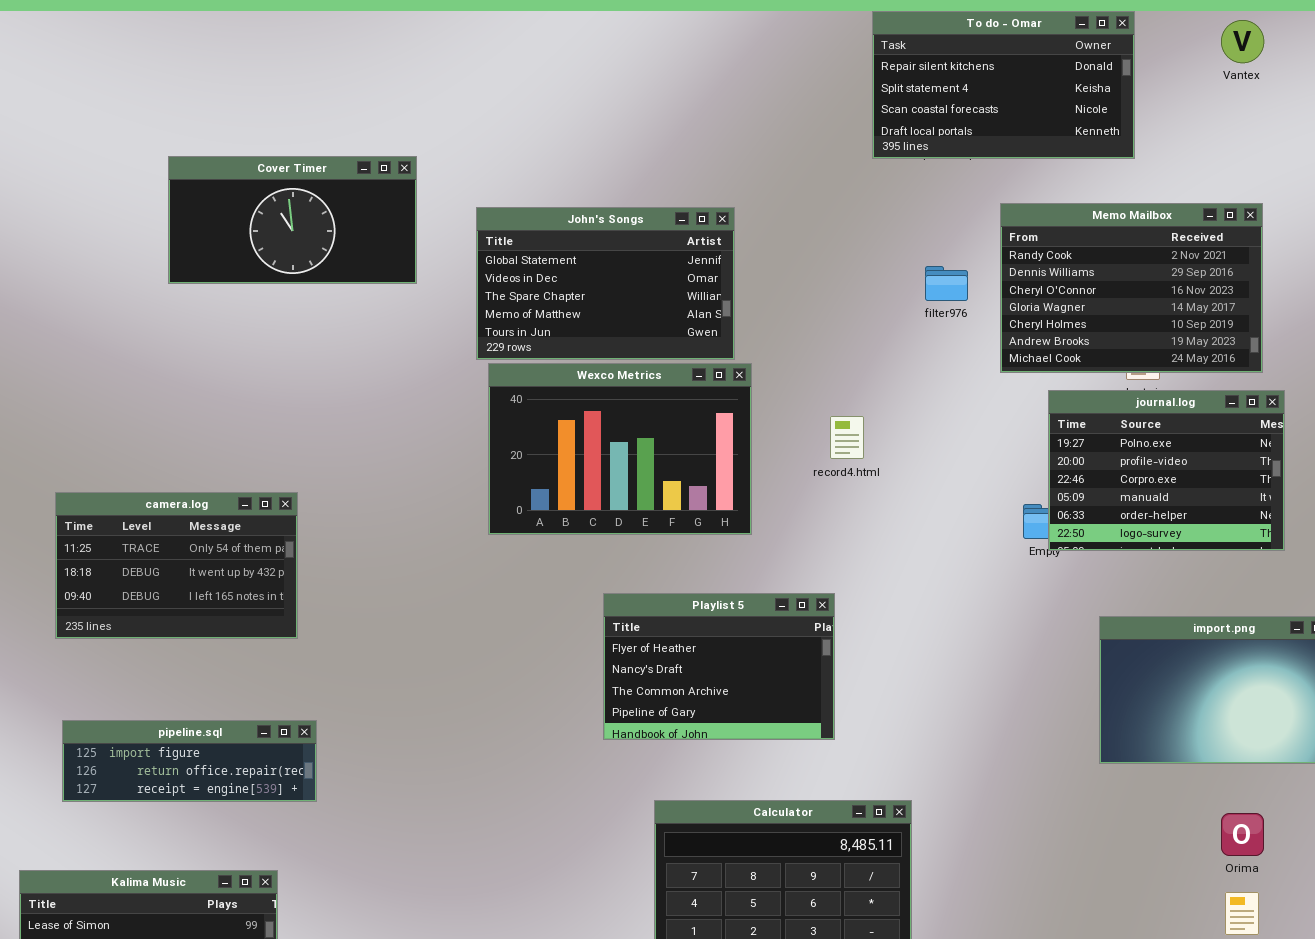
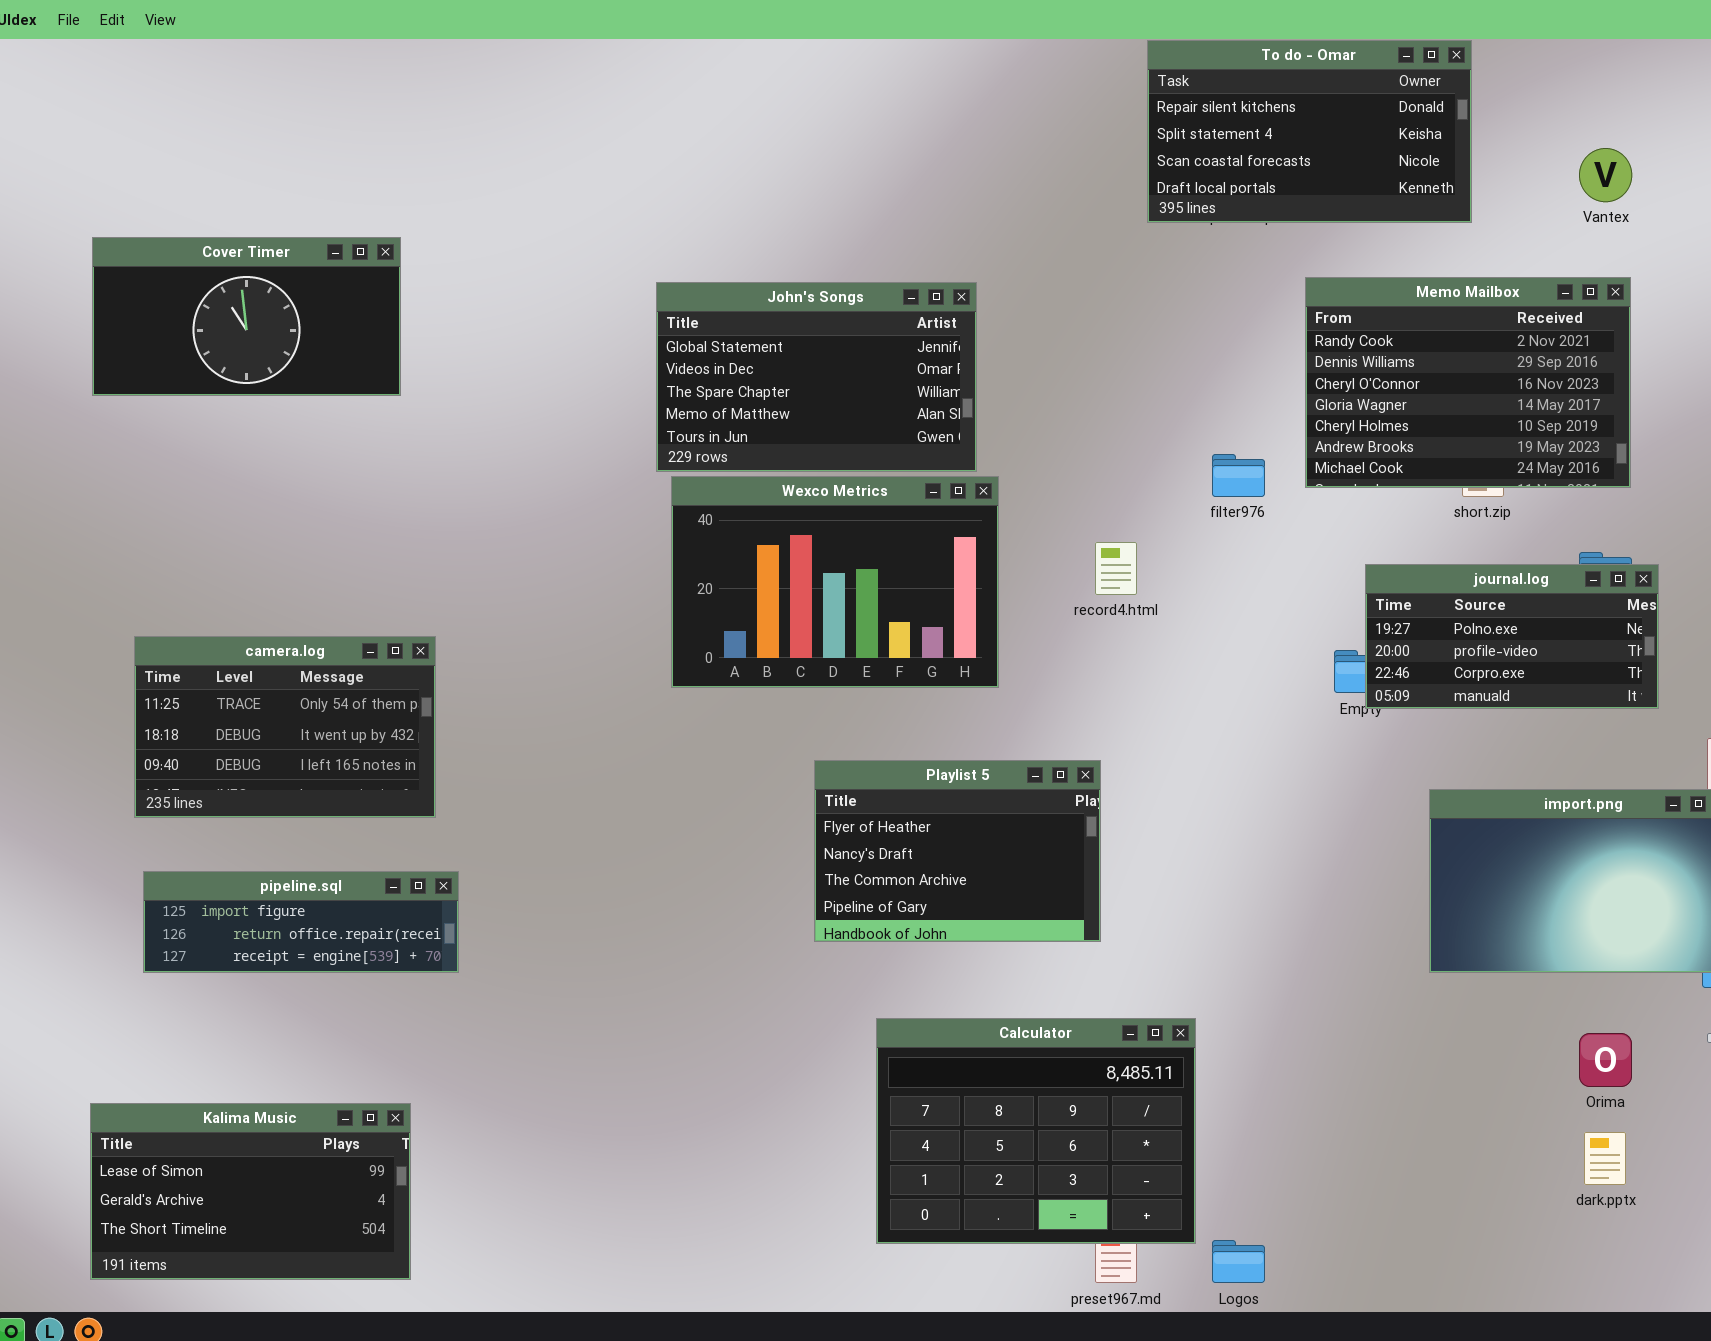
Vantex: [1221,20,1264,63] -> [1579,148,1632,202], moved
Cover Timer: [168,156,417,284] -> [92,237,401,396], moved
filter976: [925,266,968,301] -> [1212,454,1265,497], moved
journal.log: [1048,390,1285,551] -> [1365,564,1659,709], resized
pipeline.sql: [62,720,317,802] -> [143,871,459,973], moved

